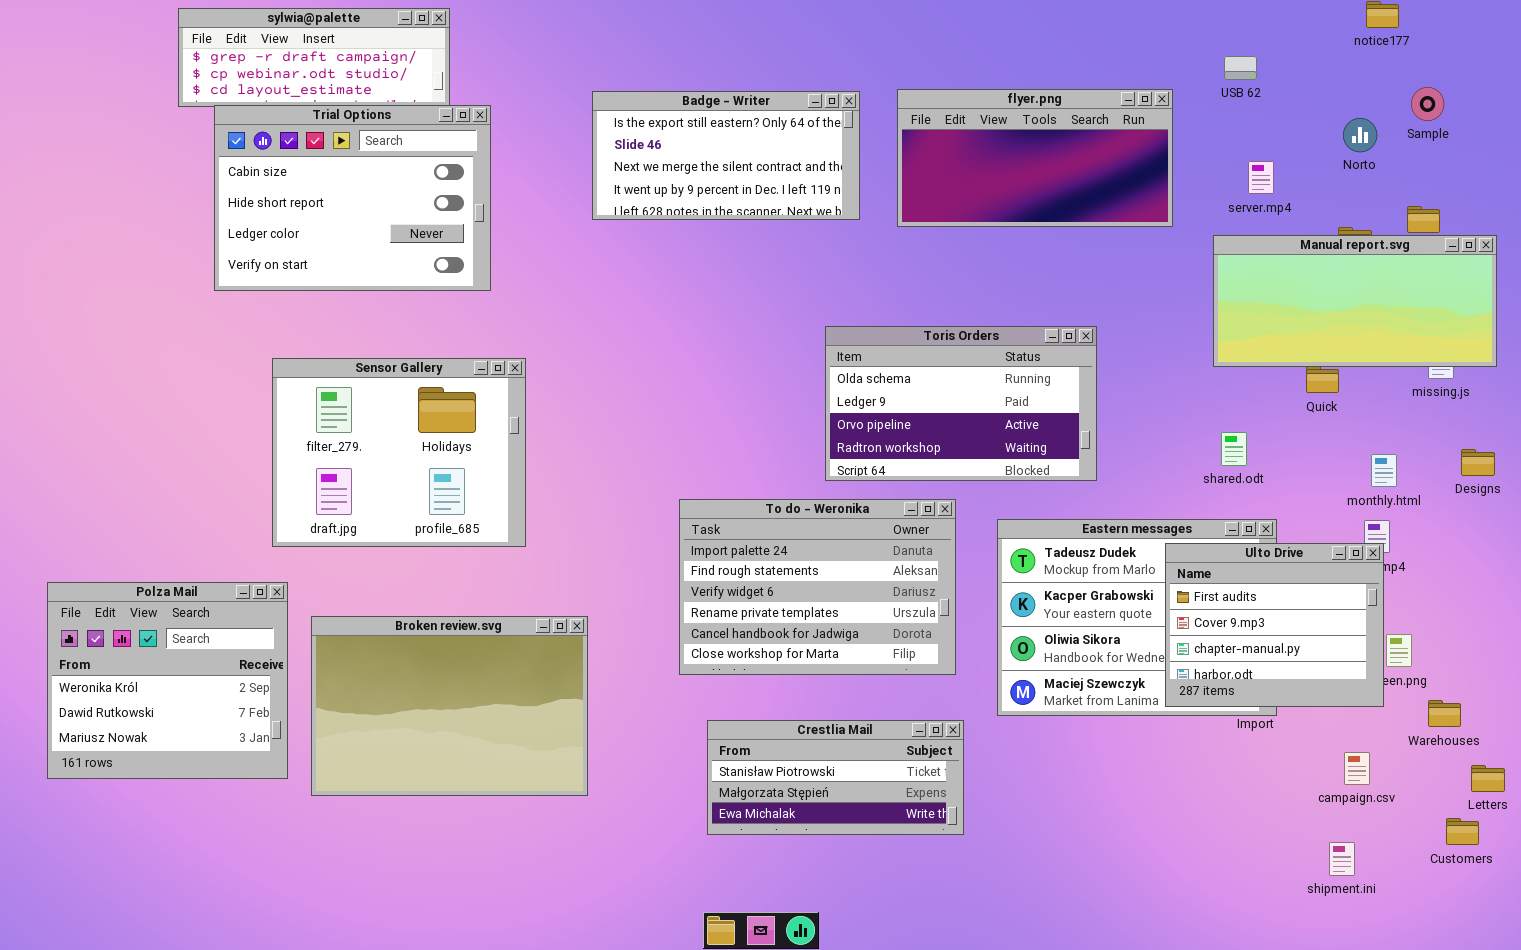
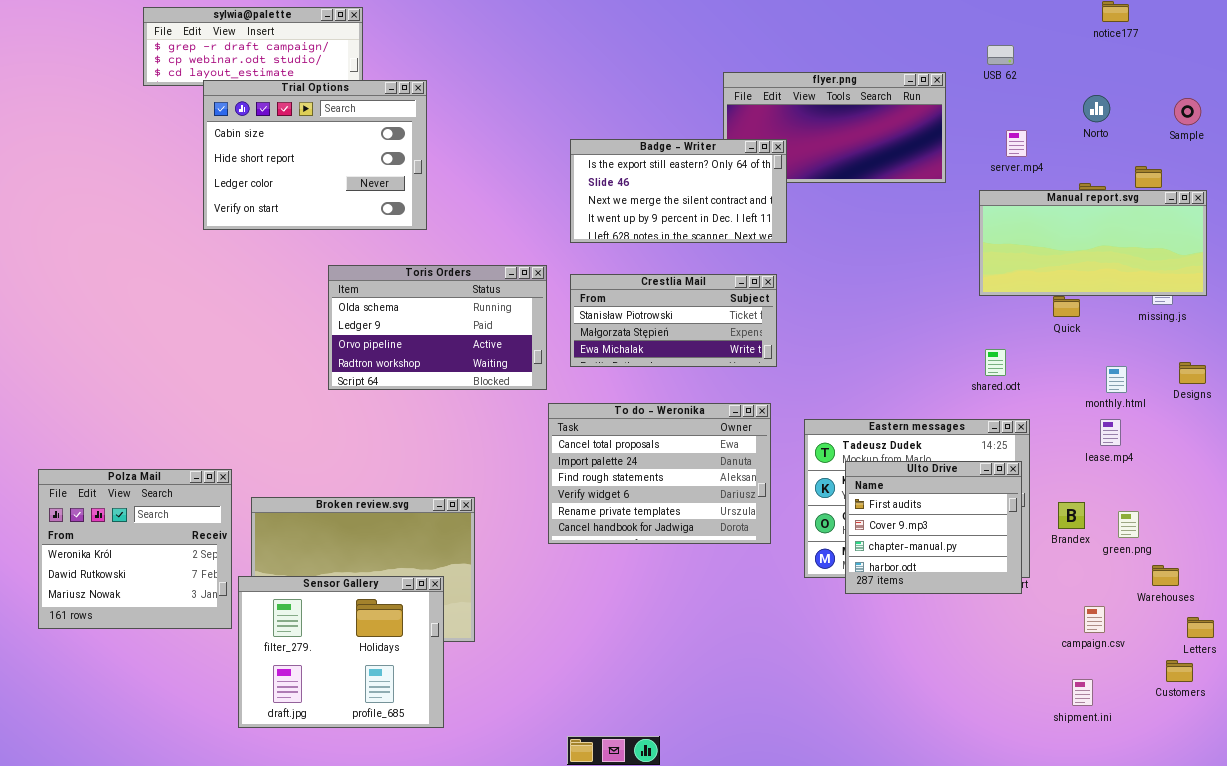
Sample: [1411,87,1444,121] -> [1174,98,1201,125], moved
Badge - Writer: [592,91,860,220] -> [570,139,787,243], moved
Trial Options: [214,105,491,291] -> [203,80,427,230], moved
Toris Orders: [825,326,1097,481] -> [328,265,547,390], moved
Sensor Gallery: [272,358,526,547] -> [238,576,444,728], moved
To do - Weronika: [679,499,956,675] -> [548,403,771,544], scrolled up 1 row
Ulto Drive: [1165,543,1384,707] -> [845,461,1022,594], moved
Crestlia Mail: [707,720,964,835] -> [570,274,777,367], moved

